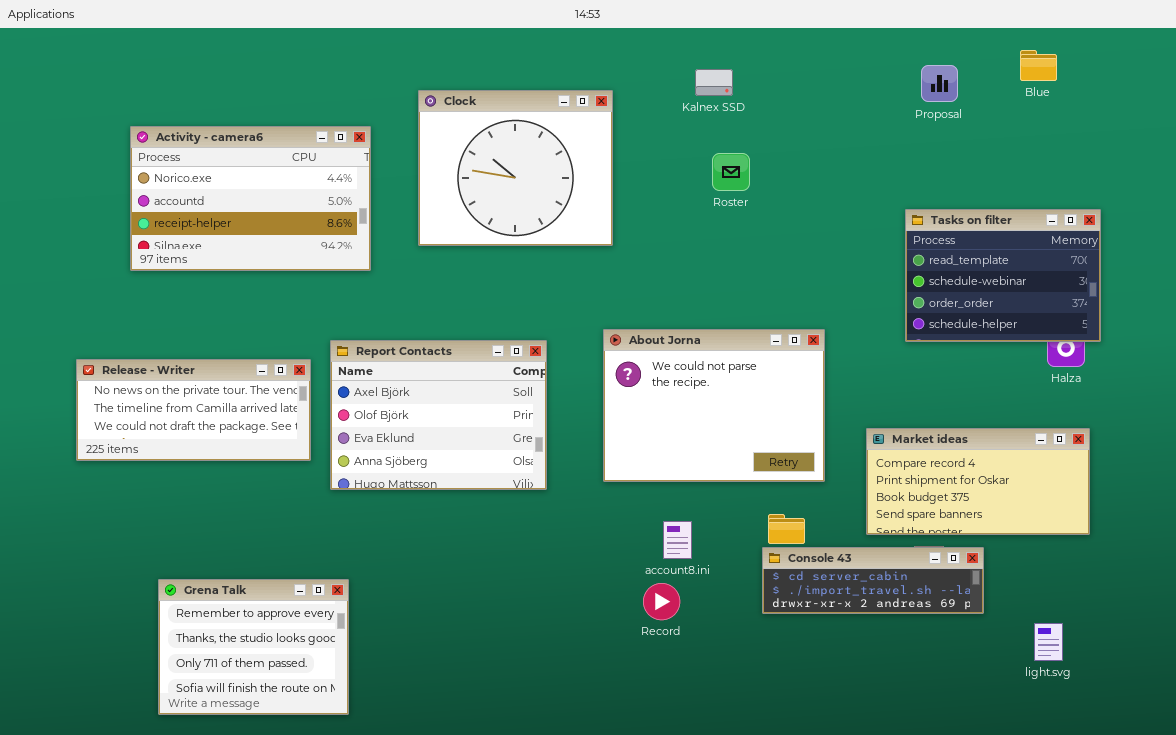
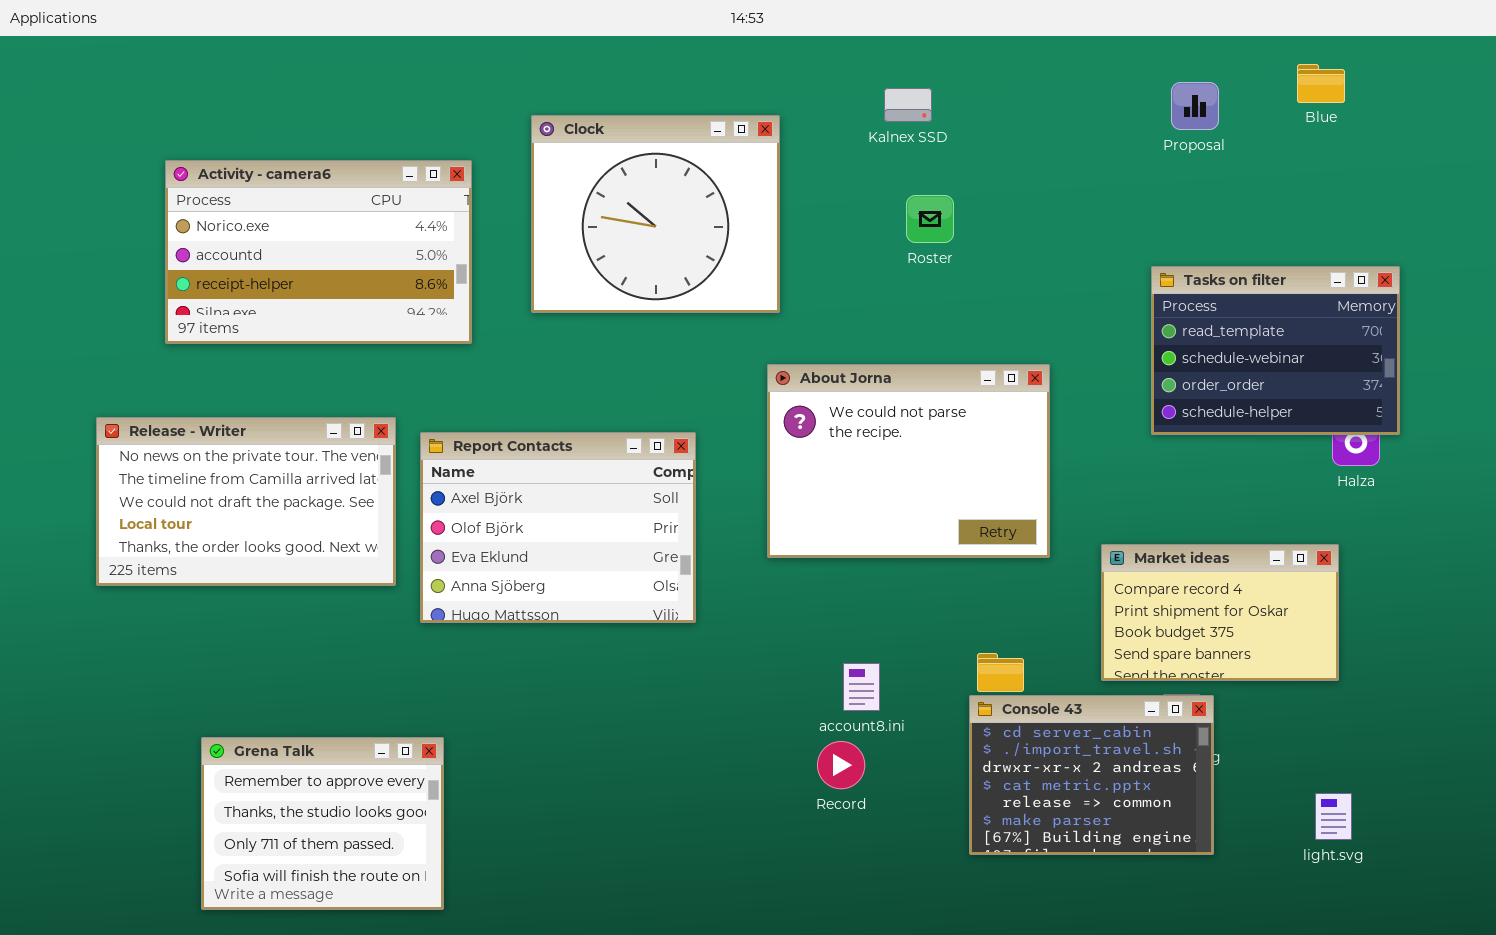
About Jorna: [603,329,825,482] -> [767,364,1050,558], moved
Release - Writer: [76,359,311,461] -> [96,417,396,586], resized
Market ideas: [866,428,1090,535] -> [1101,544,1339,681], resized
Console 43: [762,547,984,614] -> [969,695,1214,855], resized

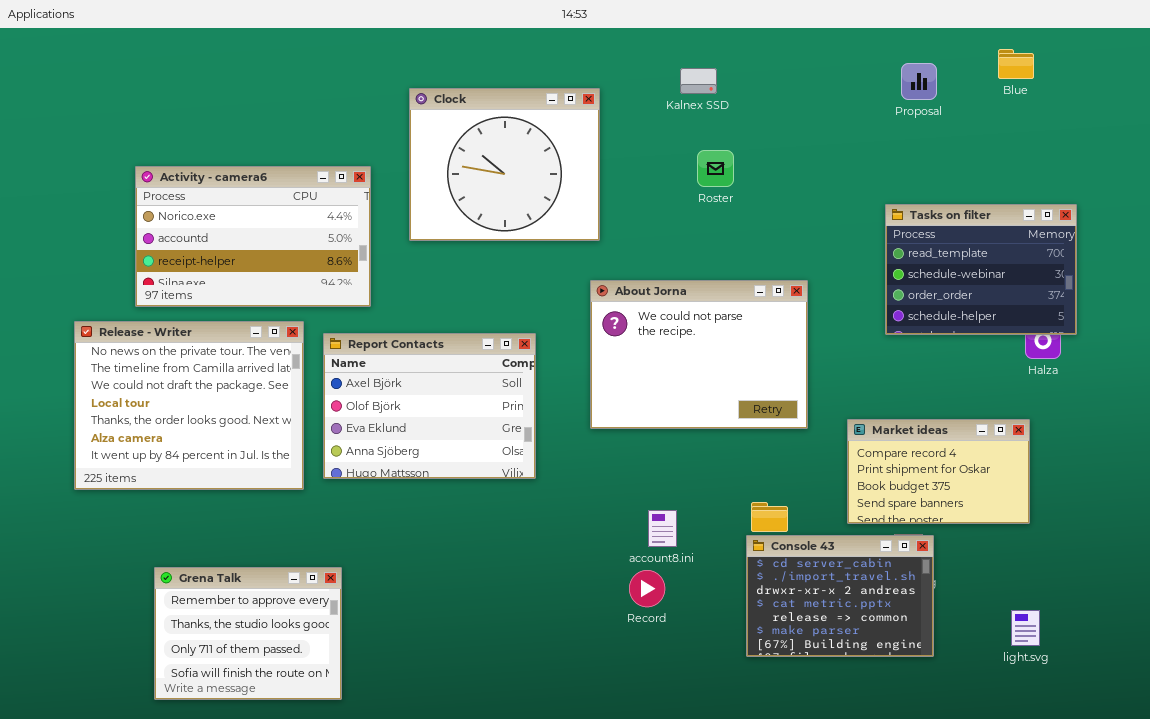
Activity - camera6: [165,160,472,344] -> [135,166,371,307], moved
Release - Writer: [96,417,396,586] -> [74,321,304,490], resized

